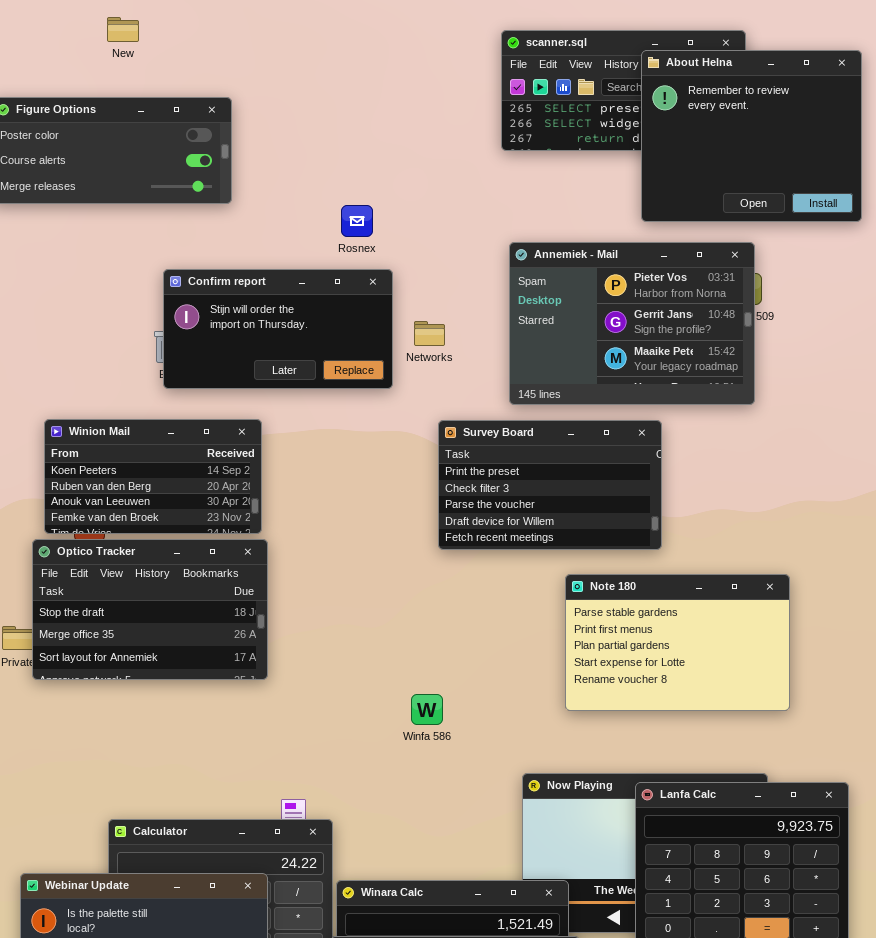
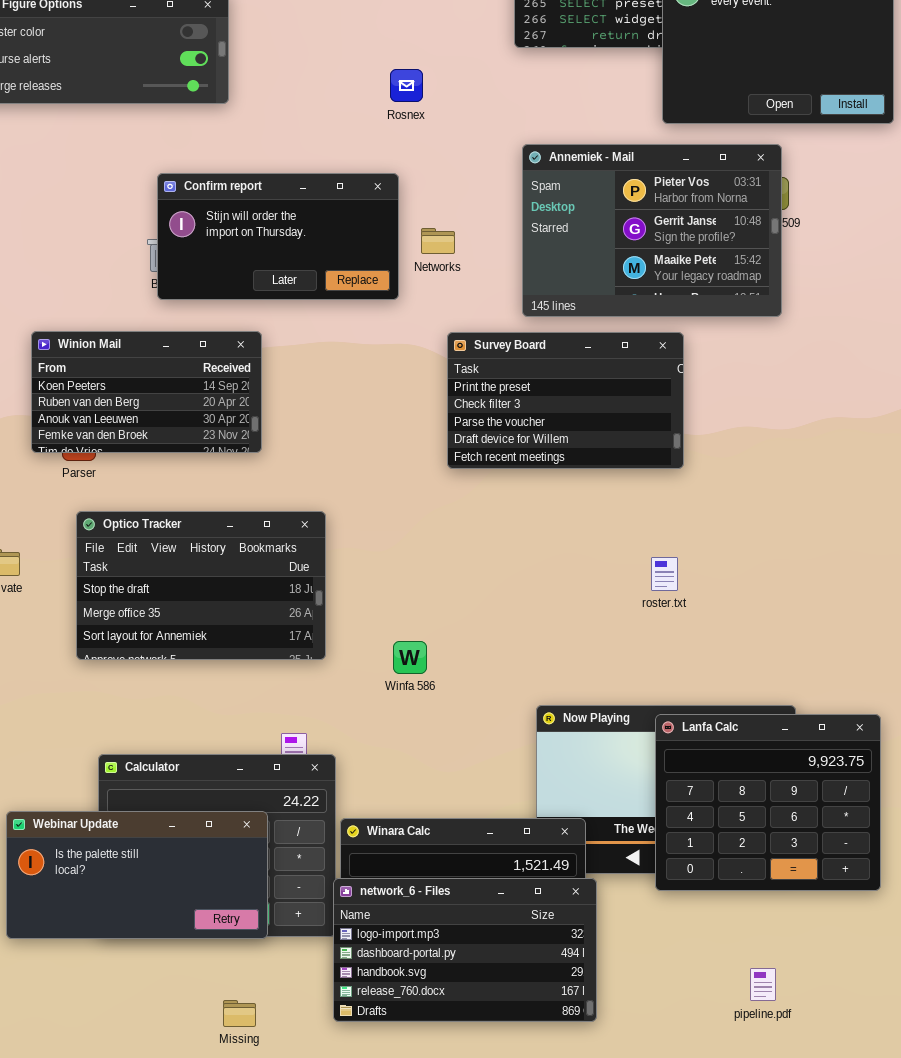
Rosnex: [341,205,373,237] -> [390,69,423,102], moved
Optico Tracker: [32,539,268,680] -> [76,511,326,660], moved
Note 180: [565,574,790,711] -> none, closed
Winfa 586: [411,694,443,725] -> [393,641,427,674], moved

